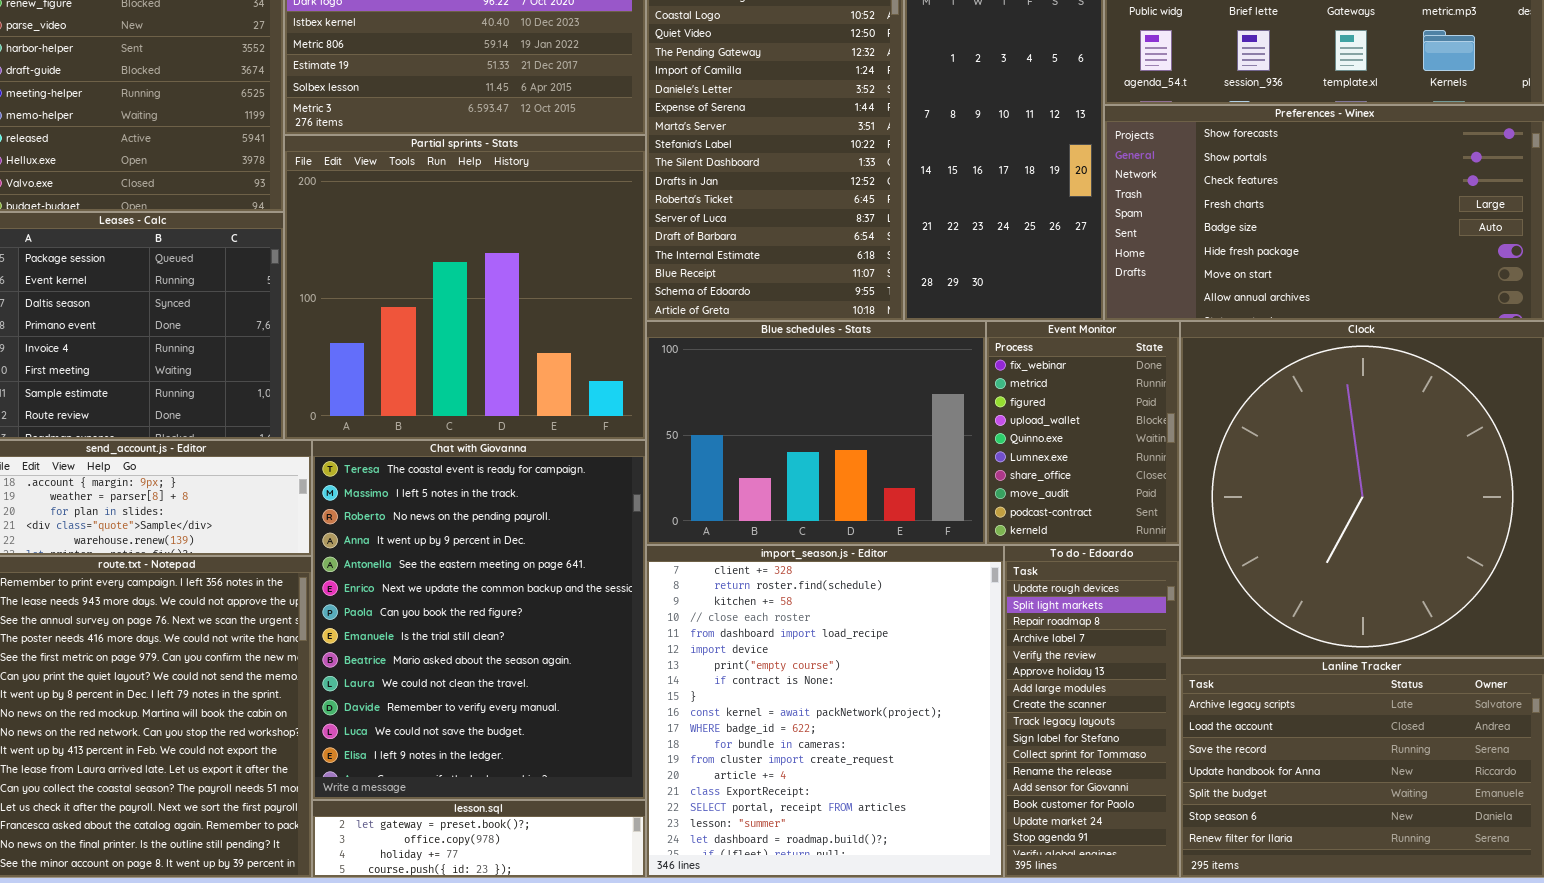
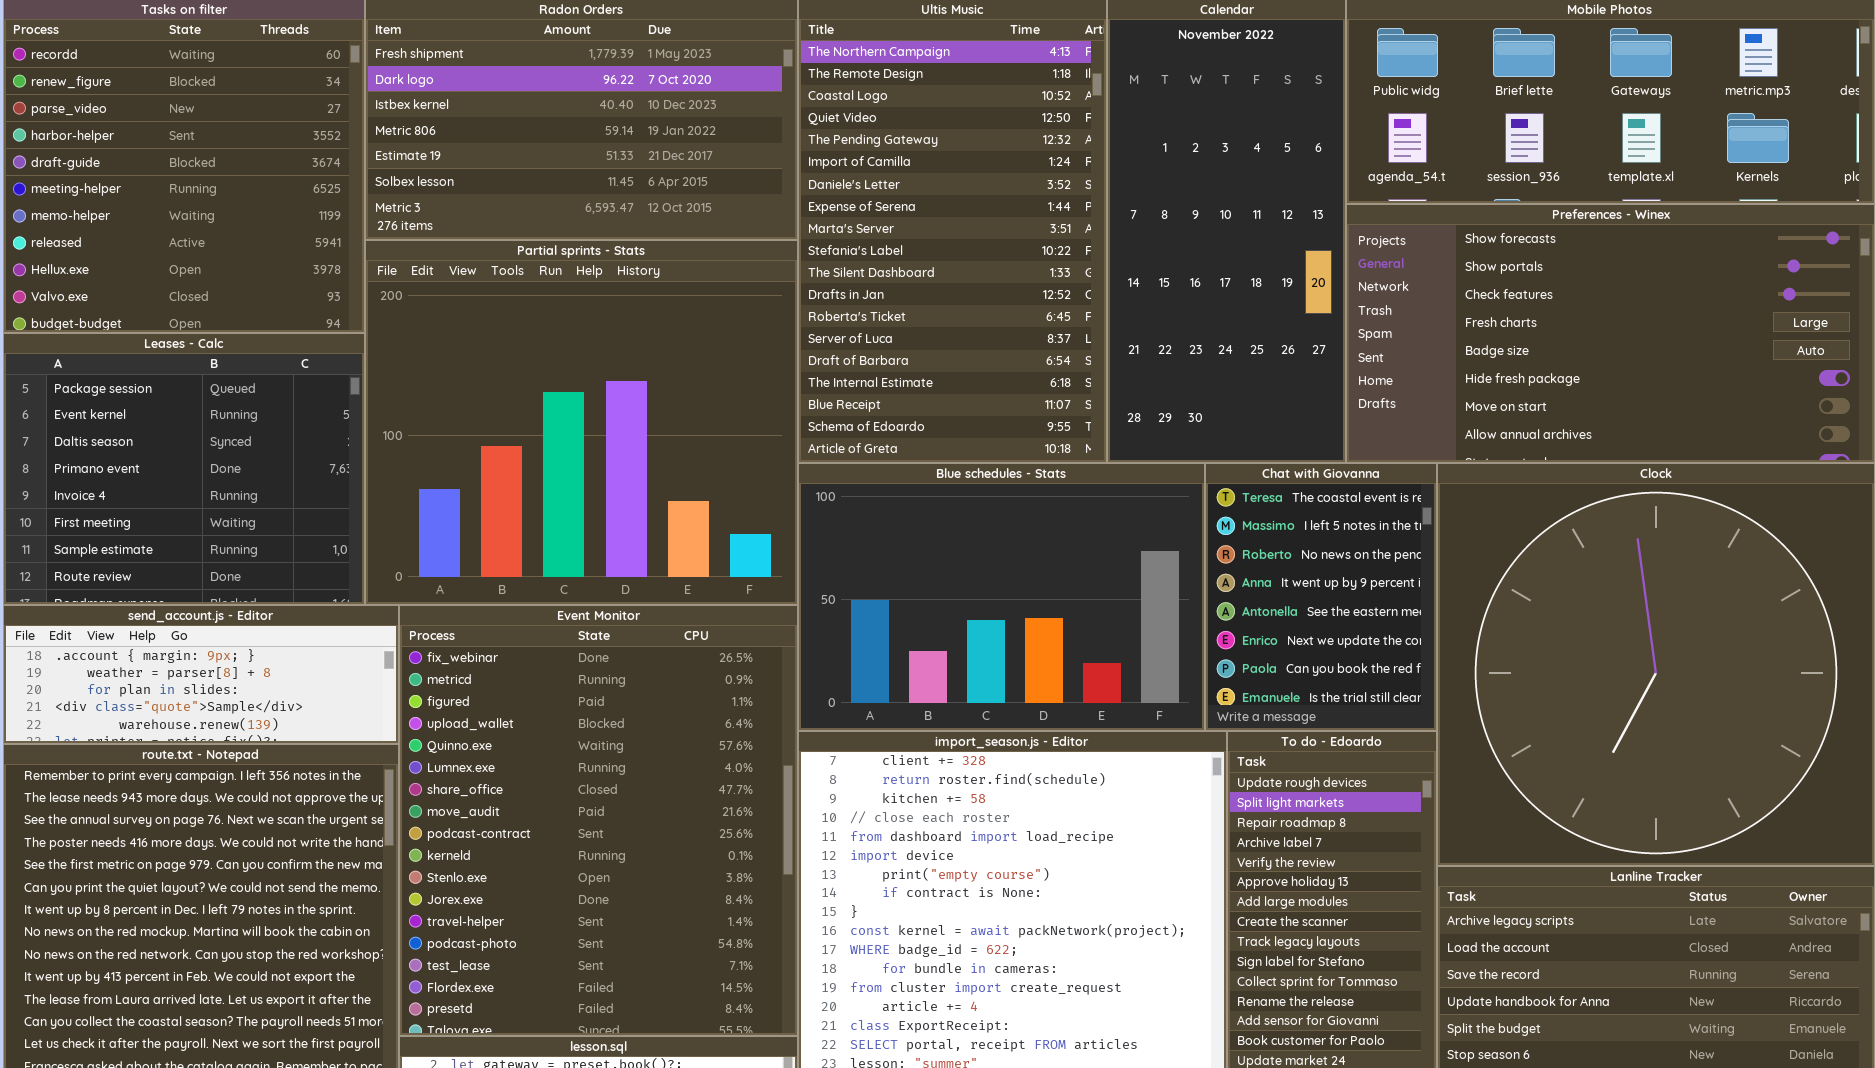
Event Monitor: [986,321,1180,545] -> [399,605,798,1036], moved, resized
Chat with Giovanna: [312,440,646,800] -> [1205,463,1437,731], moved, resized

